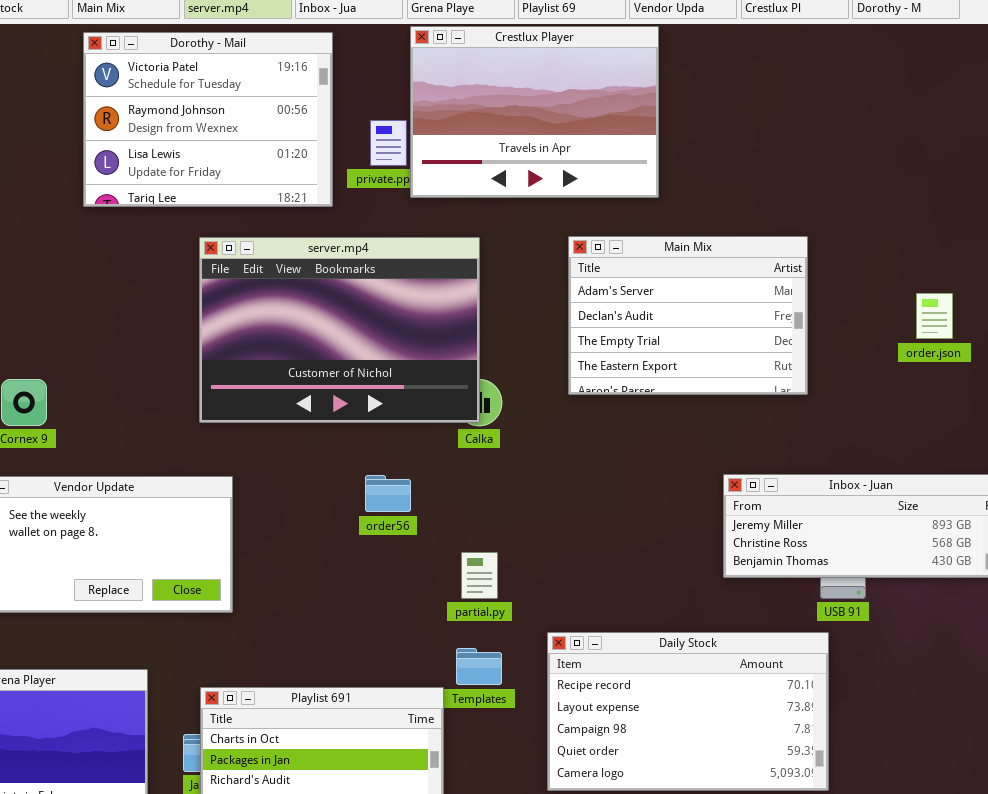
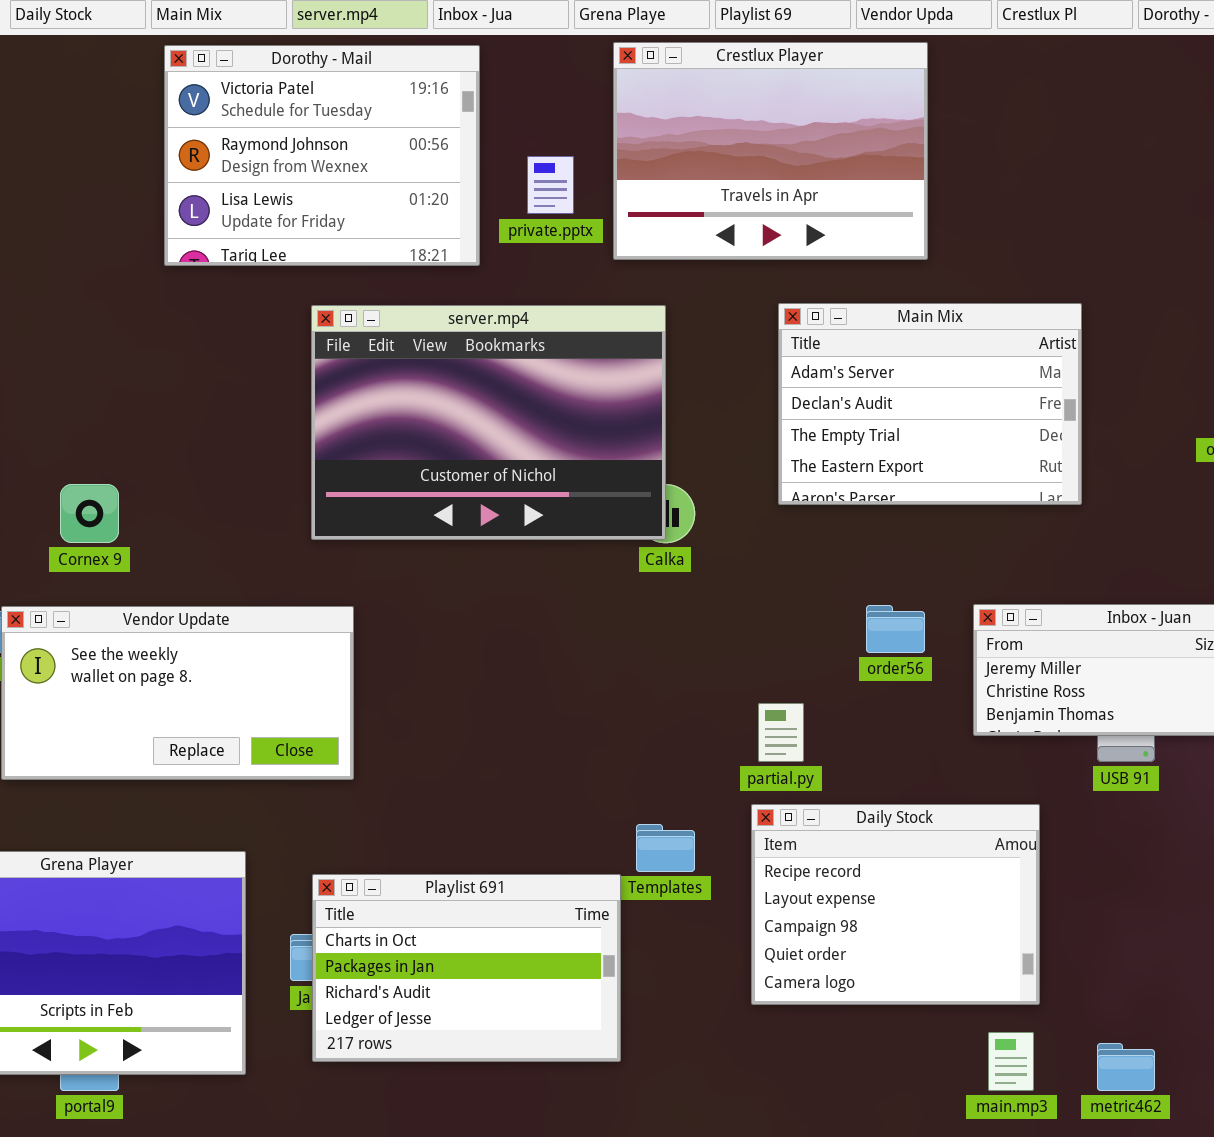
Crestlux Player: [410,26,659,198] -> [613,42,928,260], moved
order56: [365,475,411,512] -> [866,605,925,653], moved
partial.py: [461,552,498,599] -> [758,703,804,762], moved
Daily Stock: [547,632,829,791] -> [751,804,1040,1005], resized

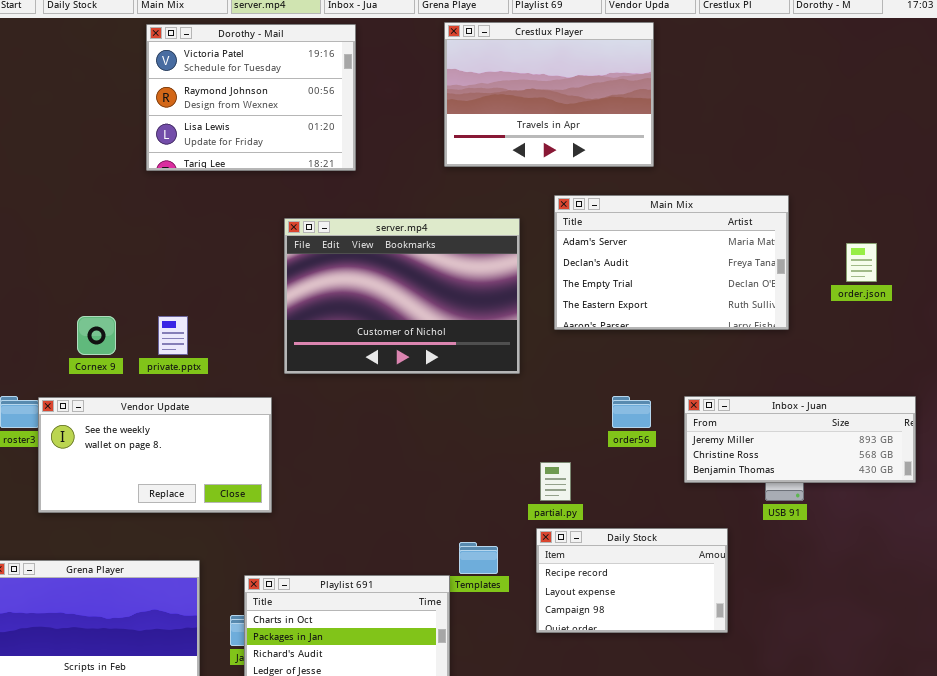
private.pptx: [527,156,574,214] -> [158,316,188,355], moved
Main Mix: [778,303,1082,505] -> [554,195,789,330], resized
server.mp4: [311,305,666,540] -> [284,218,520,374], moved
Daily Stock: [751,804,1040,1005] -> [536,528,728,633], resized

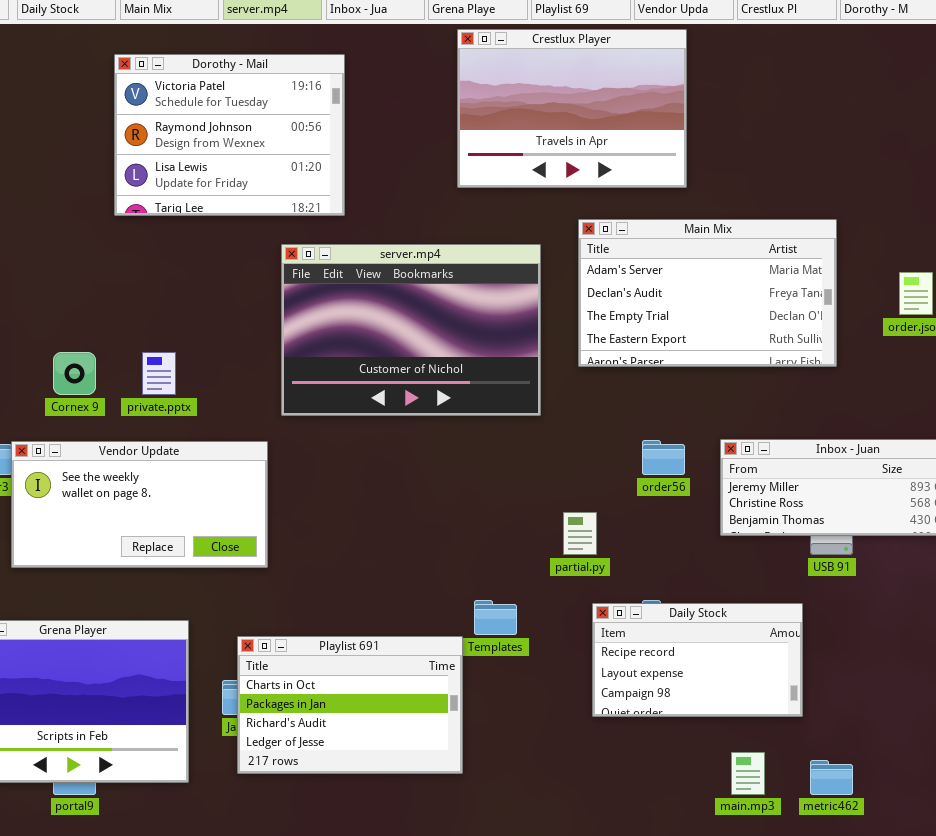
Dorothy - Mail: [146,24,356,171] -> [114,54,345,216], moved
Daily Stock: [536,528,728,633] -> [592,603,803,717], moved

